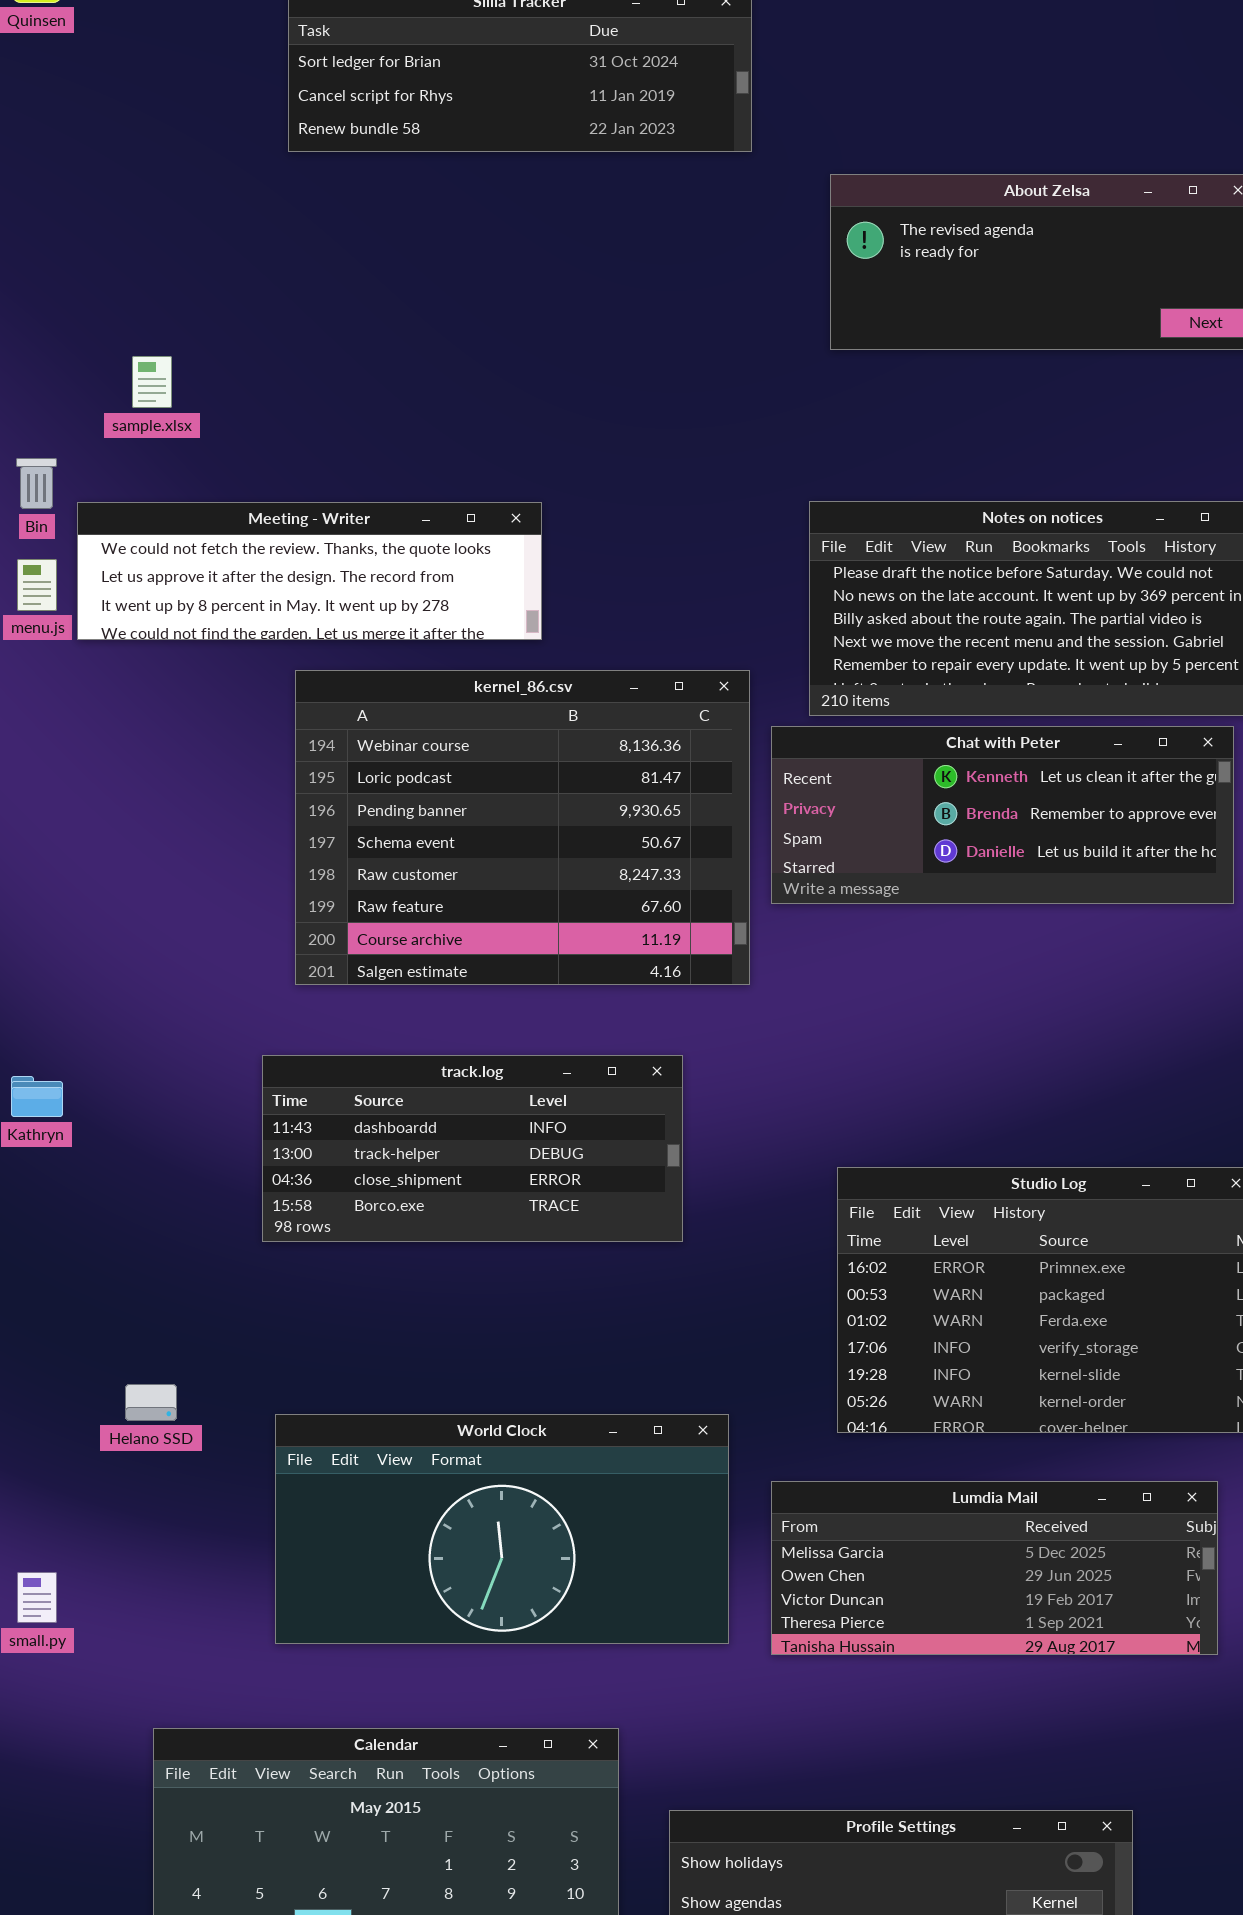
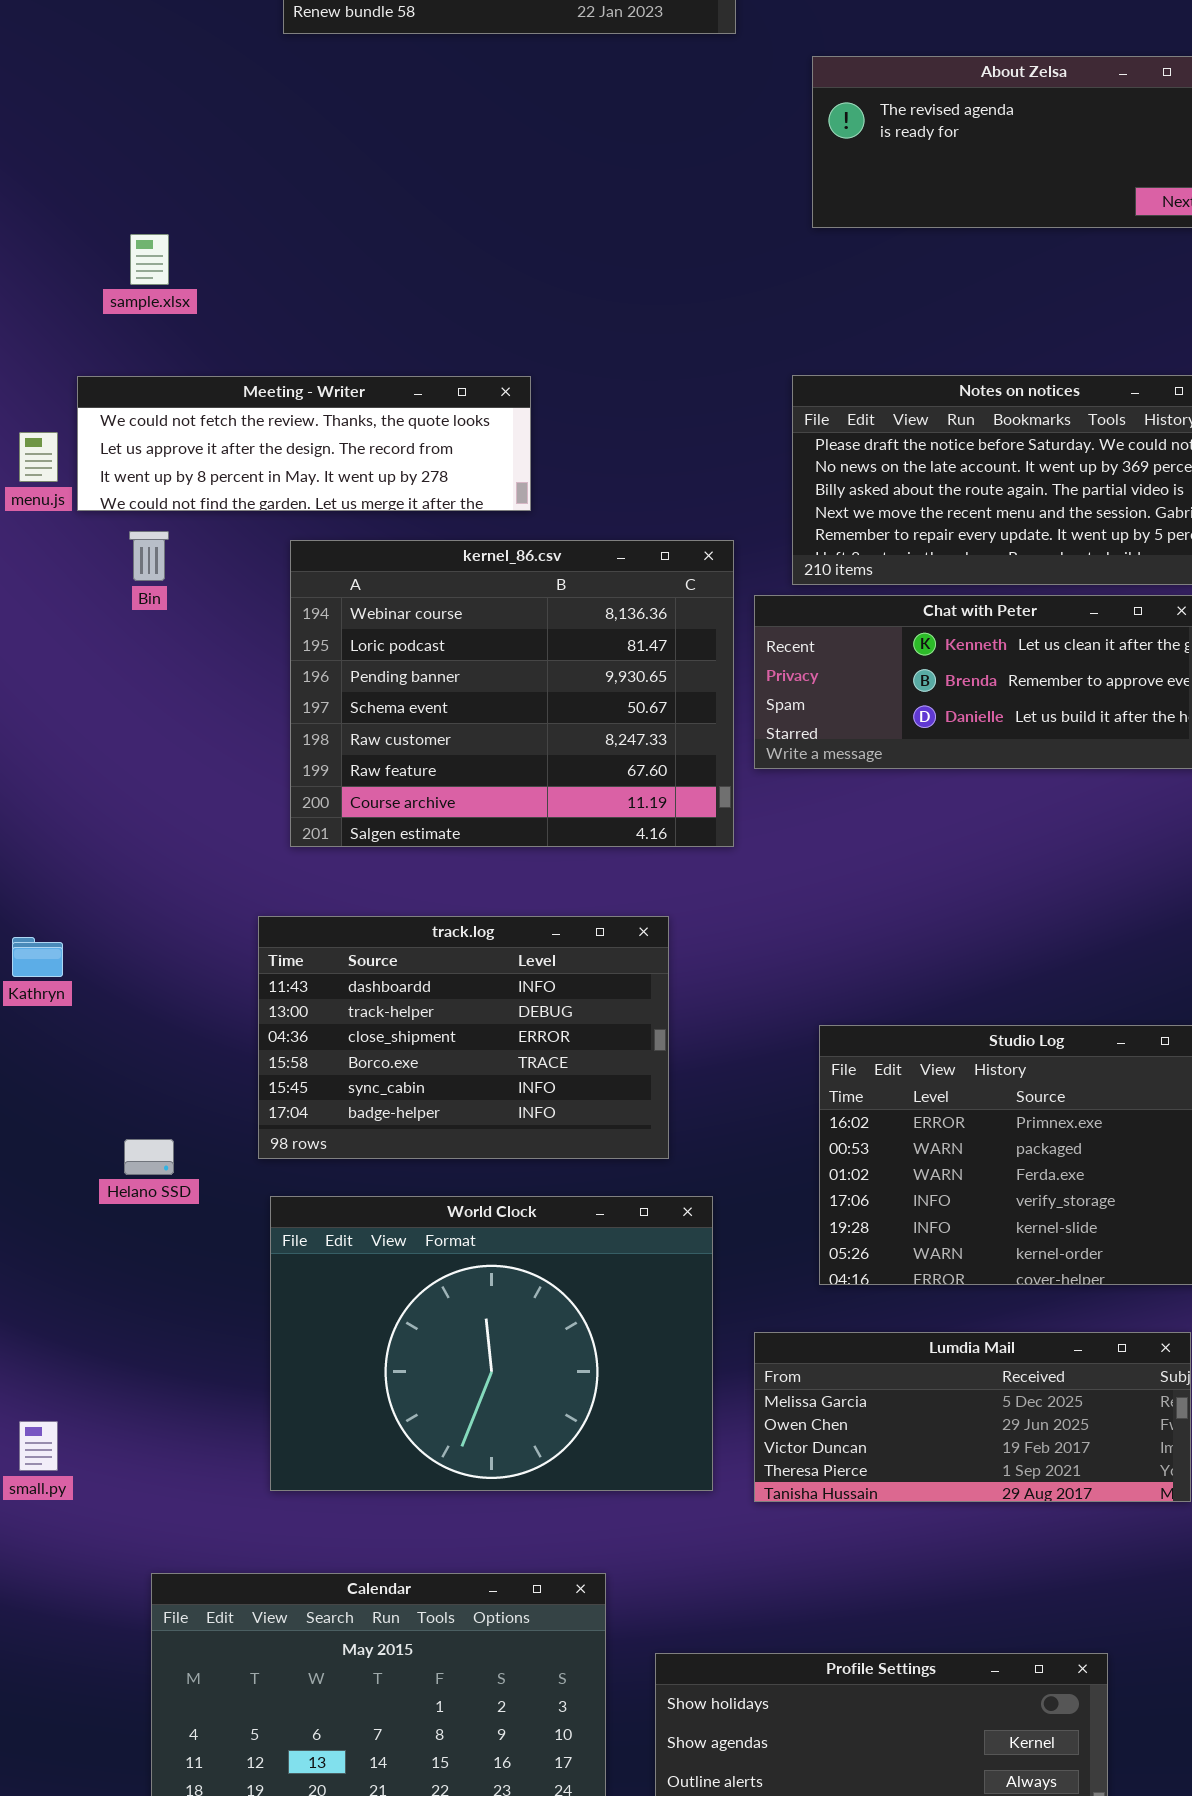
Bin: [16,458,57,509] -> [129,531,169,581], moved
track.log: [262,1055,683,1242] -> [258,916,669,1159], resized
Helano SSD: [125,1384,177,1421] -> [124,1139,174,1175], moved
World Clock: [275,1414,729,1644] -> [270,1196,713,1491], resized

